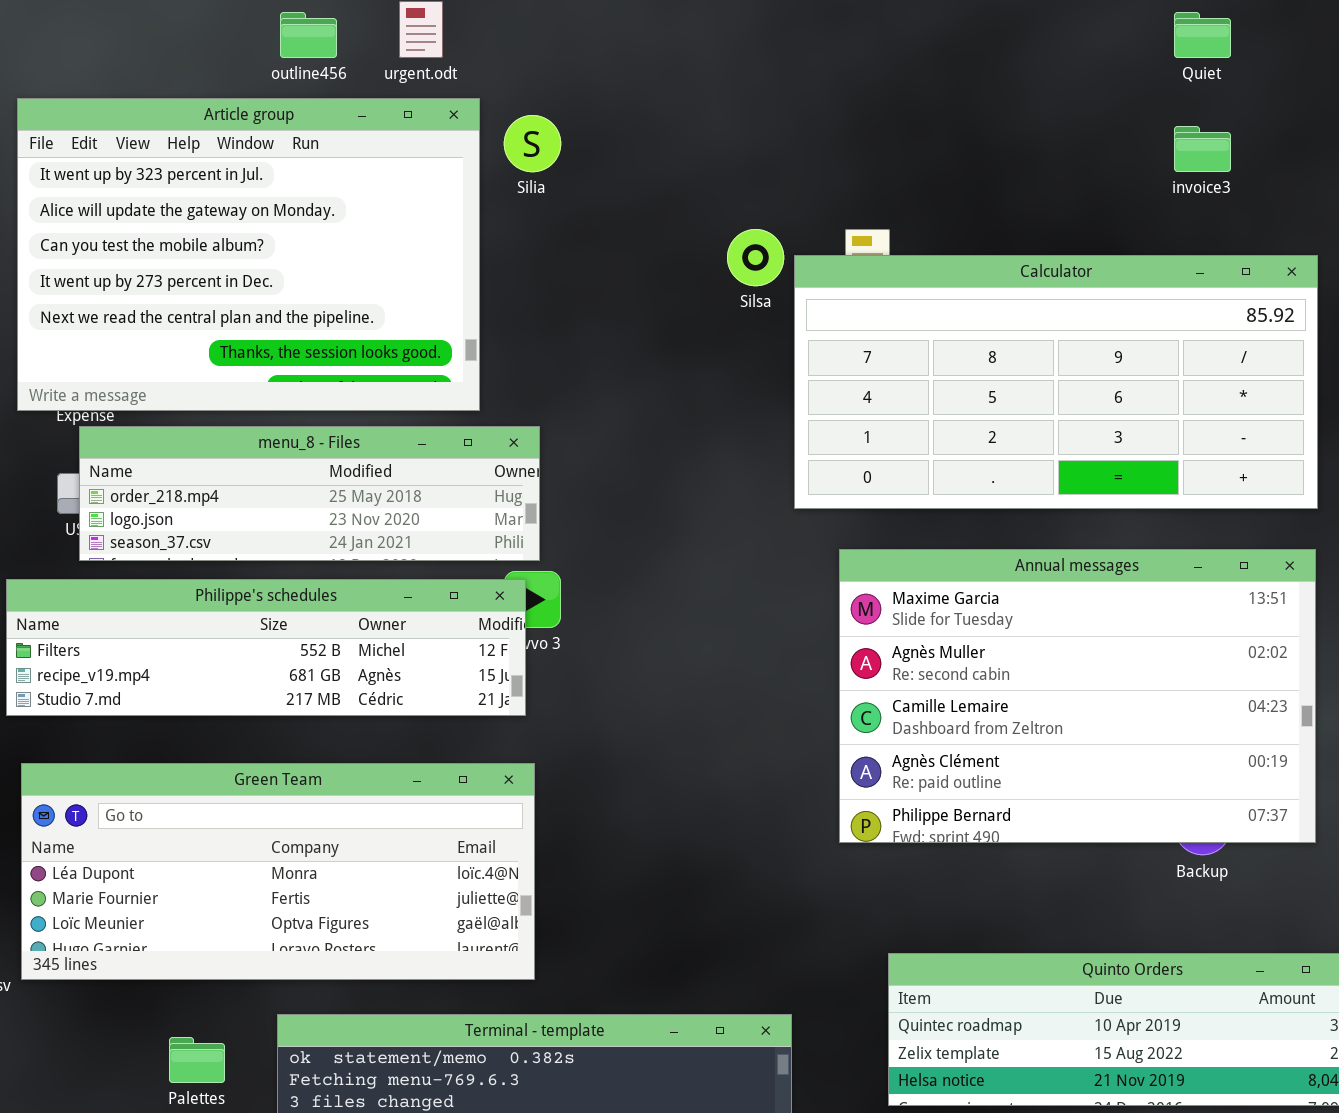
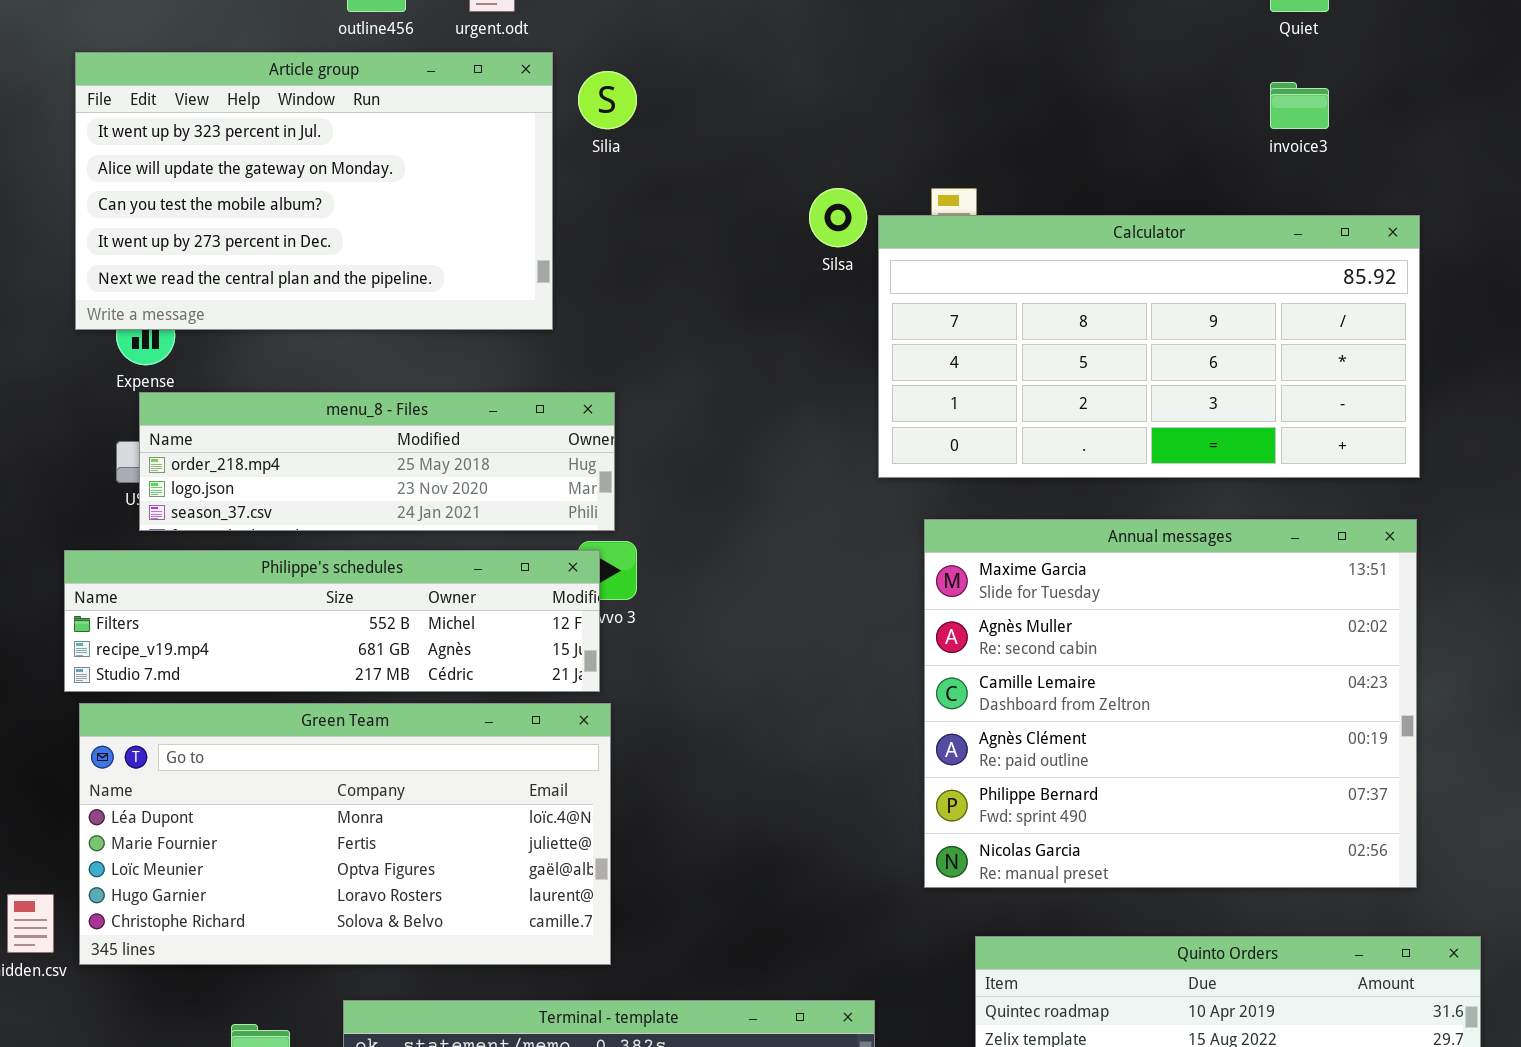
Article group: [17,98,480,411] -> [75,52,553,330], resized
Annual messages: [839,549,1316,843] -> [924,519,1417,888], resized
Green Team: [21,763,535,980] -> [79,703,611,965], resized

